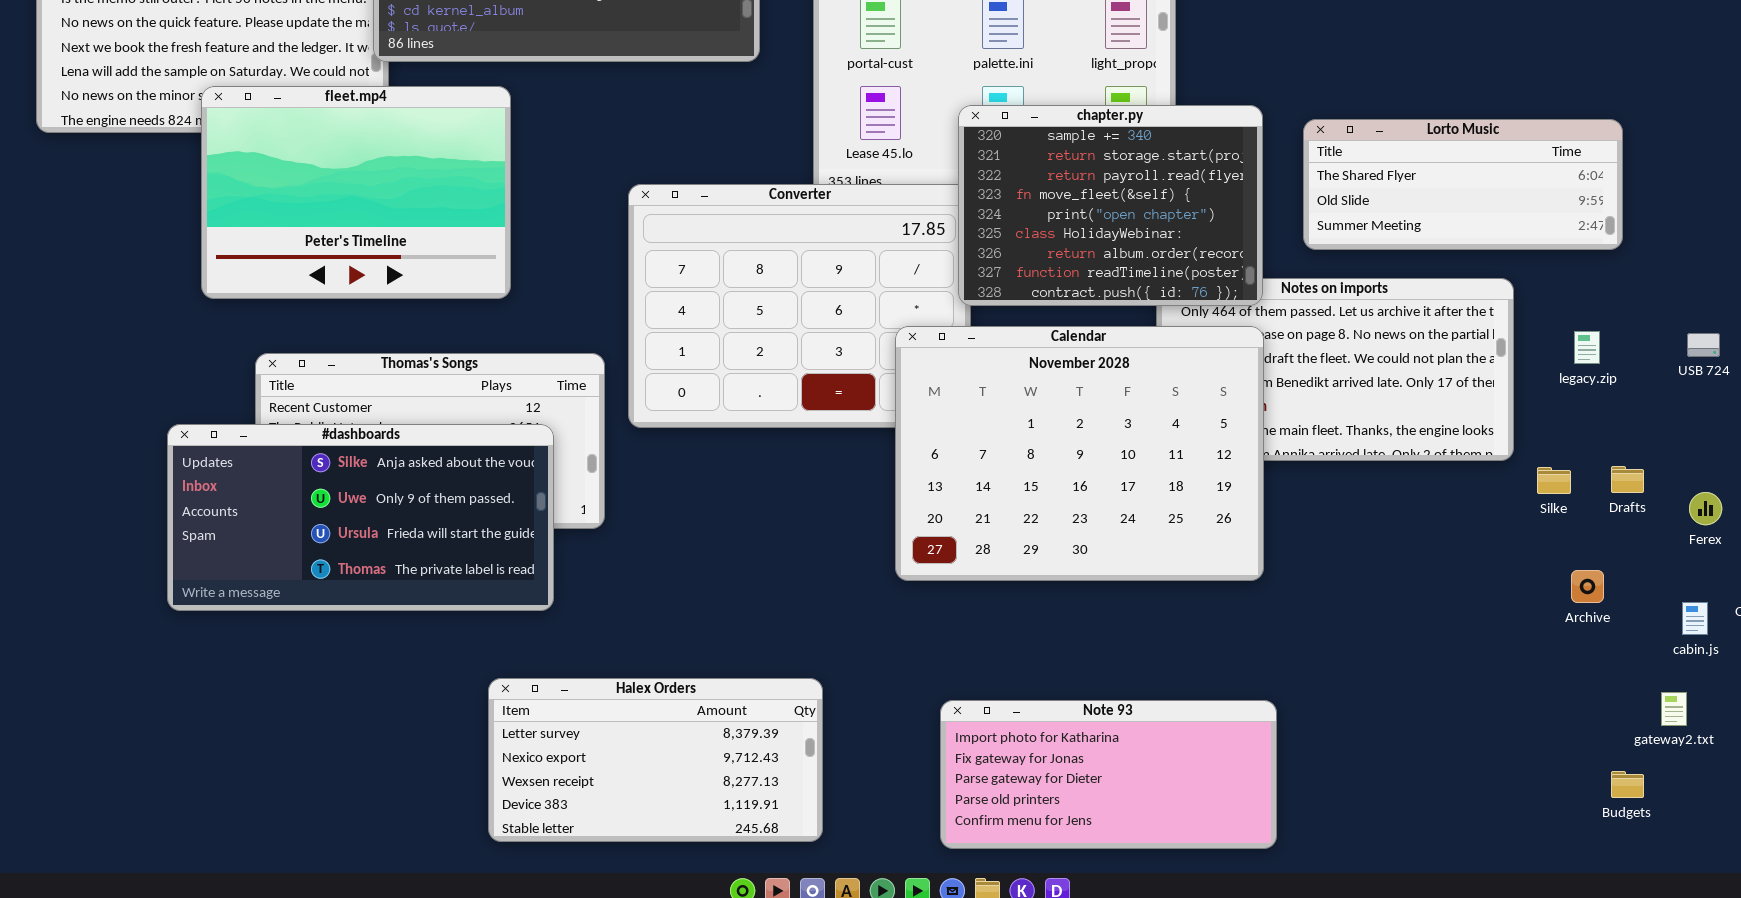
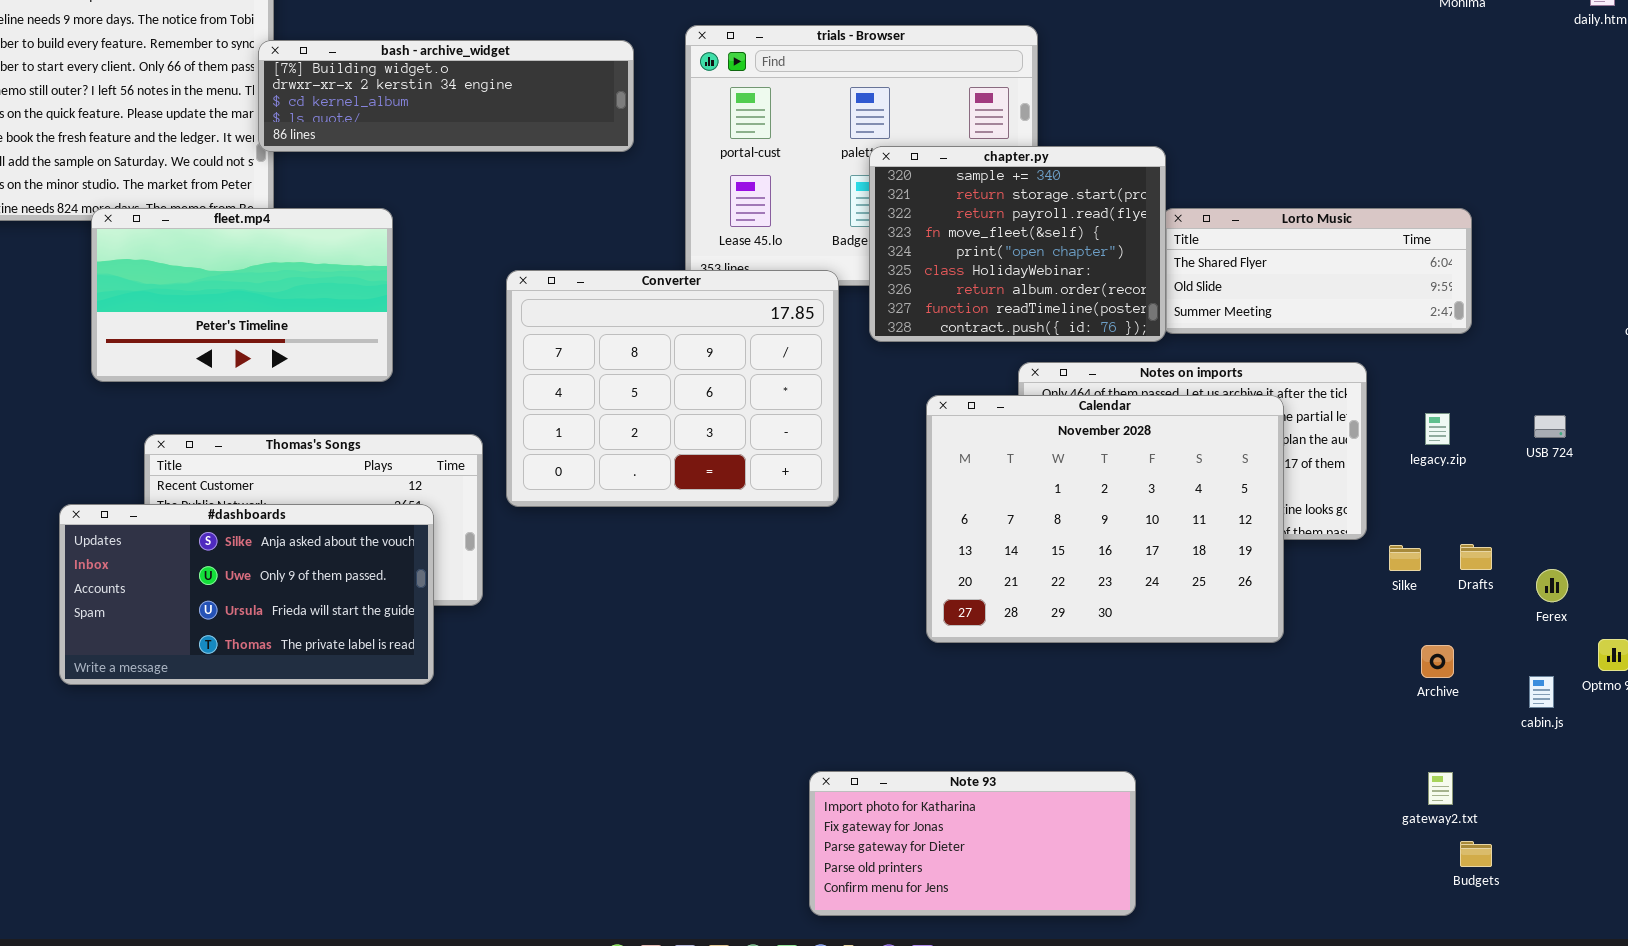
fleet.mp4: [201,86,511,299] -> [91,208,393,382], resized
chapter.py: [958,105,1263,306] -> [869,146,1166,342], moved
Calendar: [895,326,1264,581] -> [926,395,1284,643], moved
Halex Orders: [488,678,823,842] -> none, closed
gateway2.txt: [1661,692,1687,726] -> [1428,772,1453,805], moved

